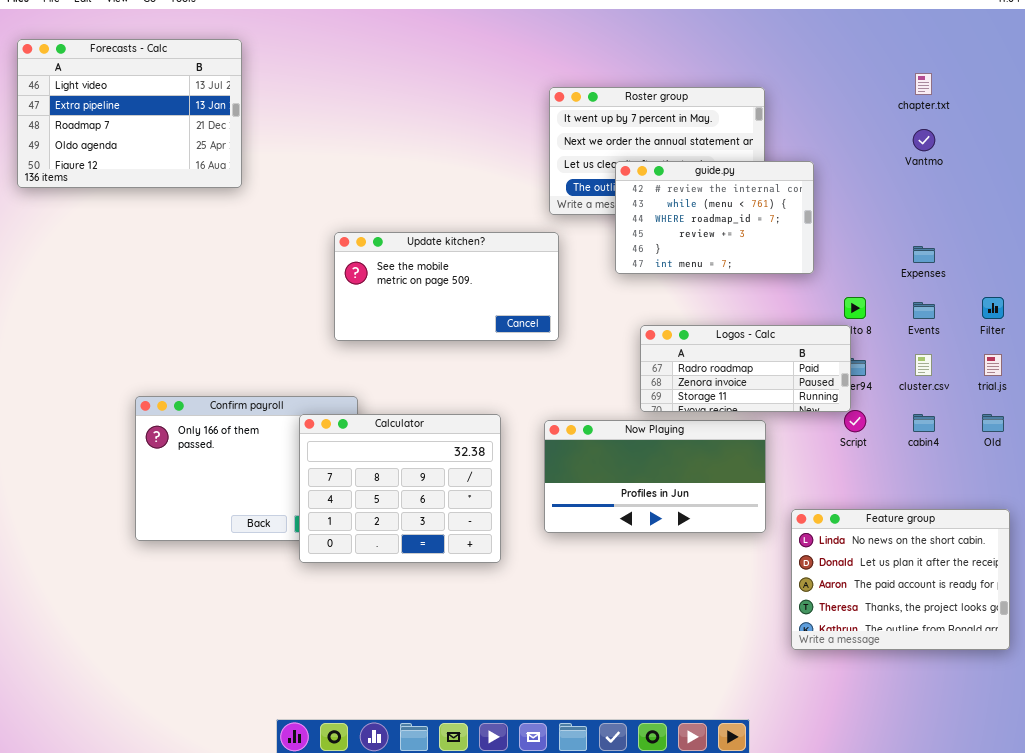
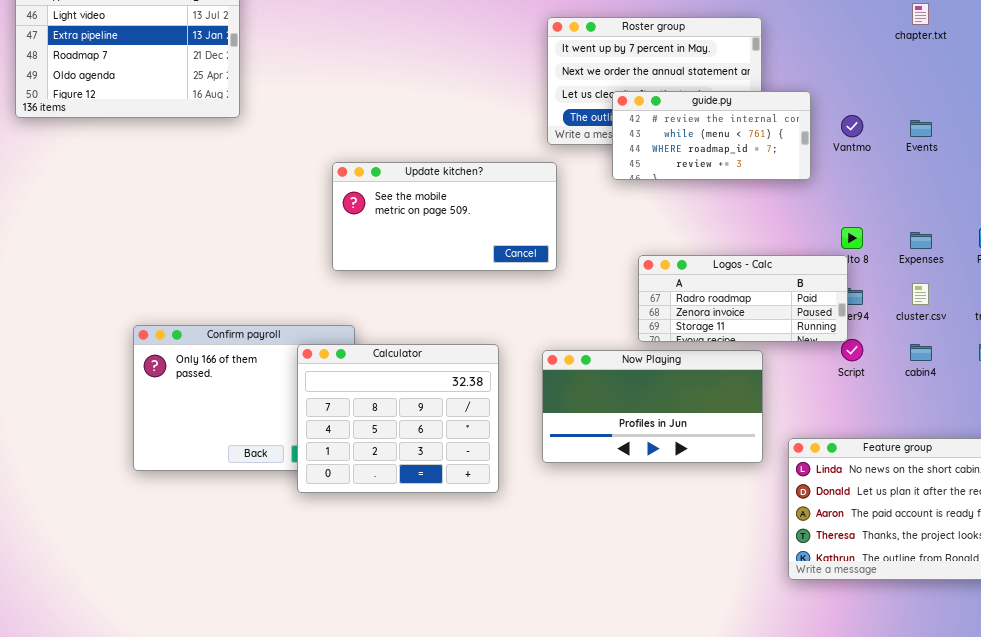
Vantmo: [913,129,935,151] -> [841,115,863,137], moved
guide.py: [615,161,814,274] -> [612,91,811,180], resized
Expenses: [913,246,935,263] -> [910,232,932,249], moved
Events: [913,302,935,319] -> [910,120,932,137], moved

